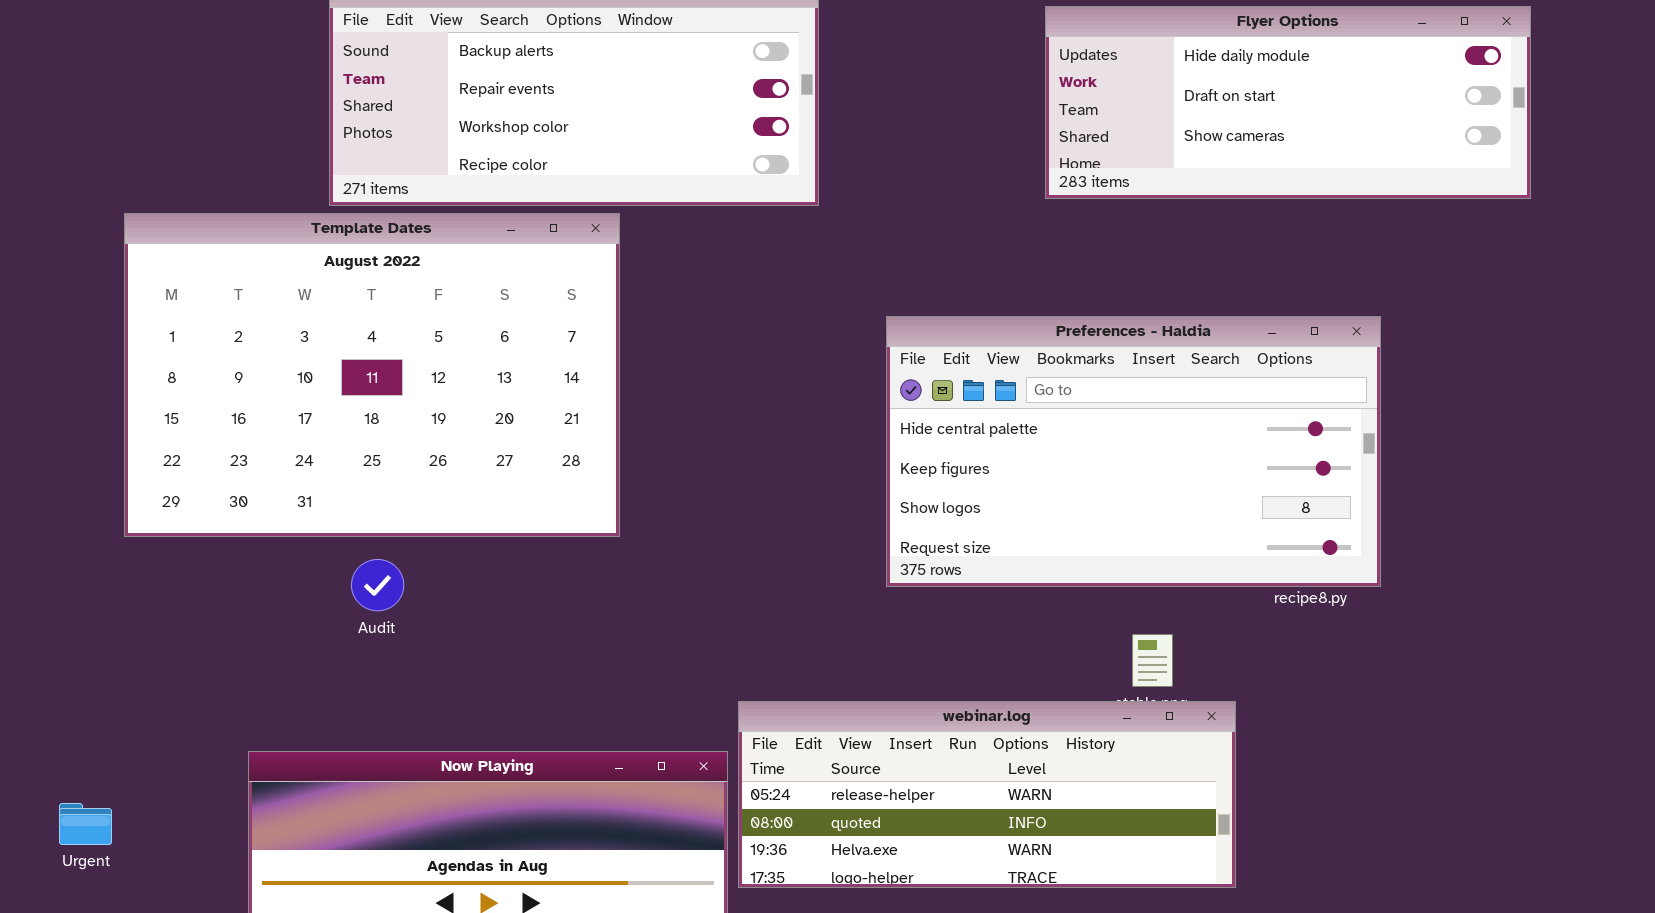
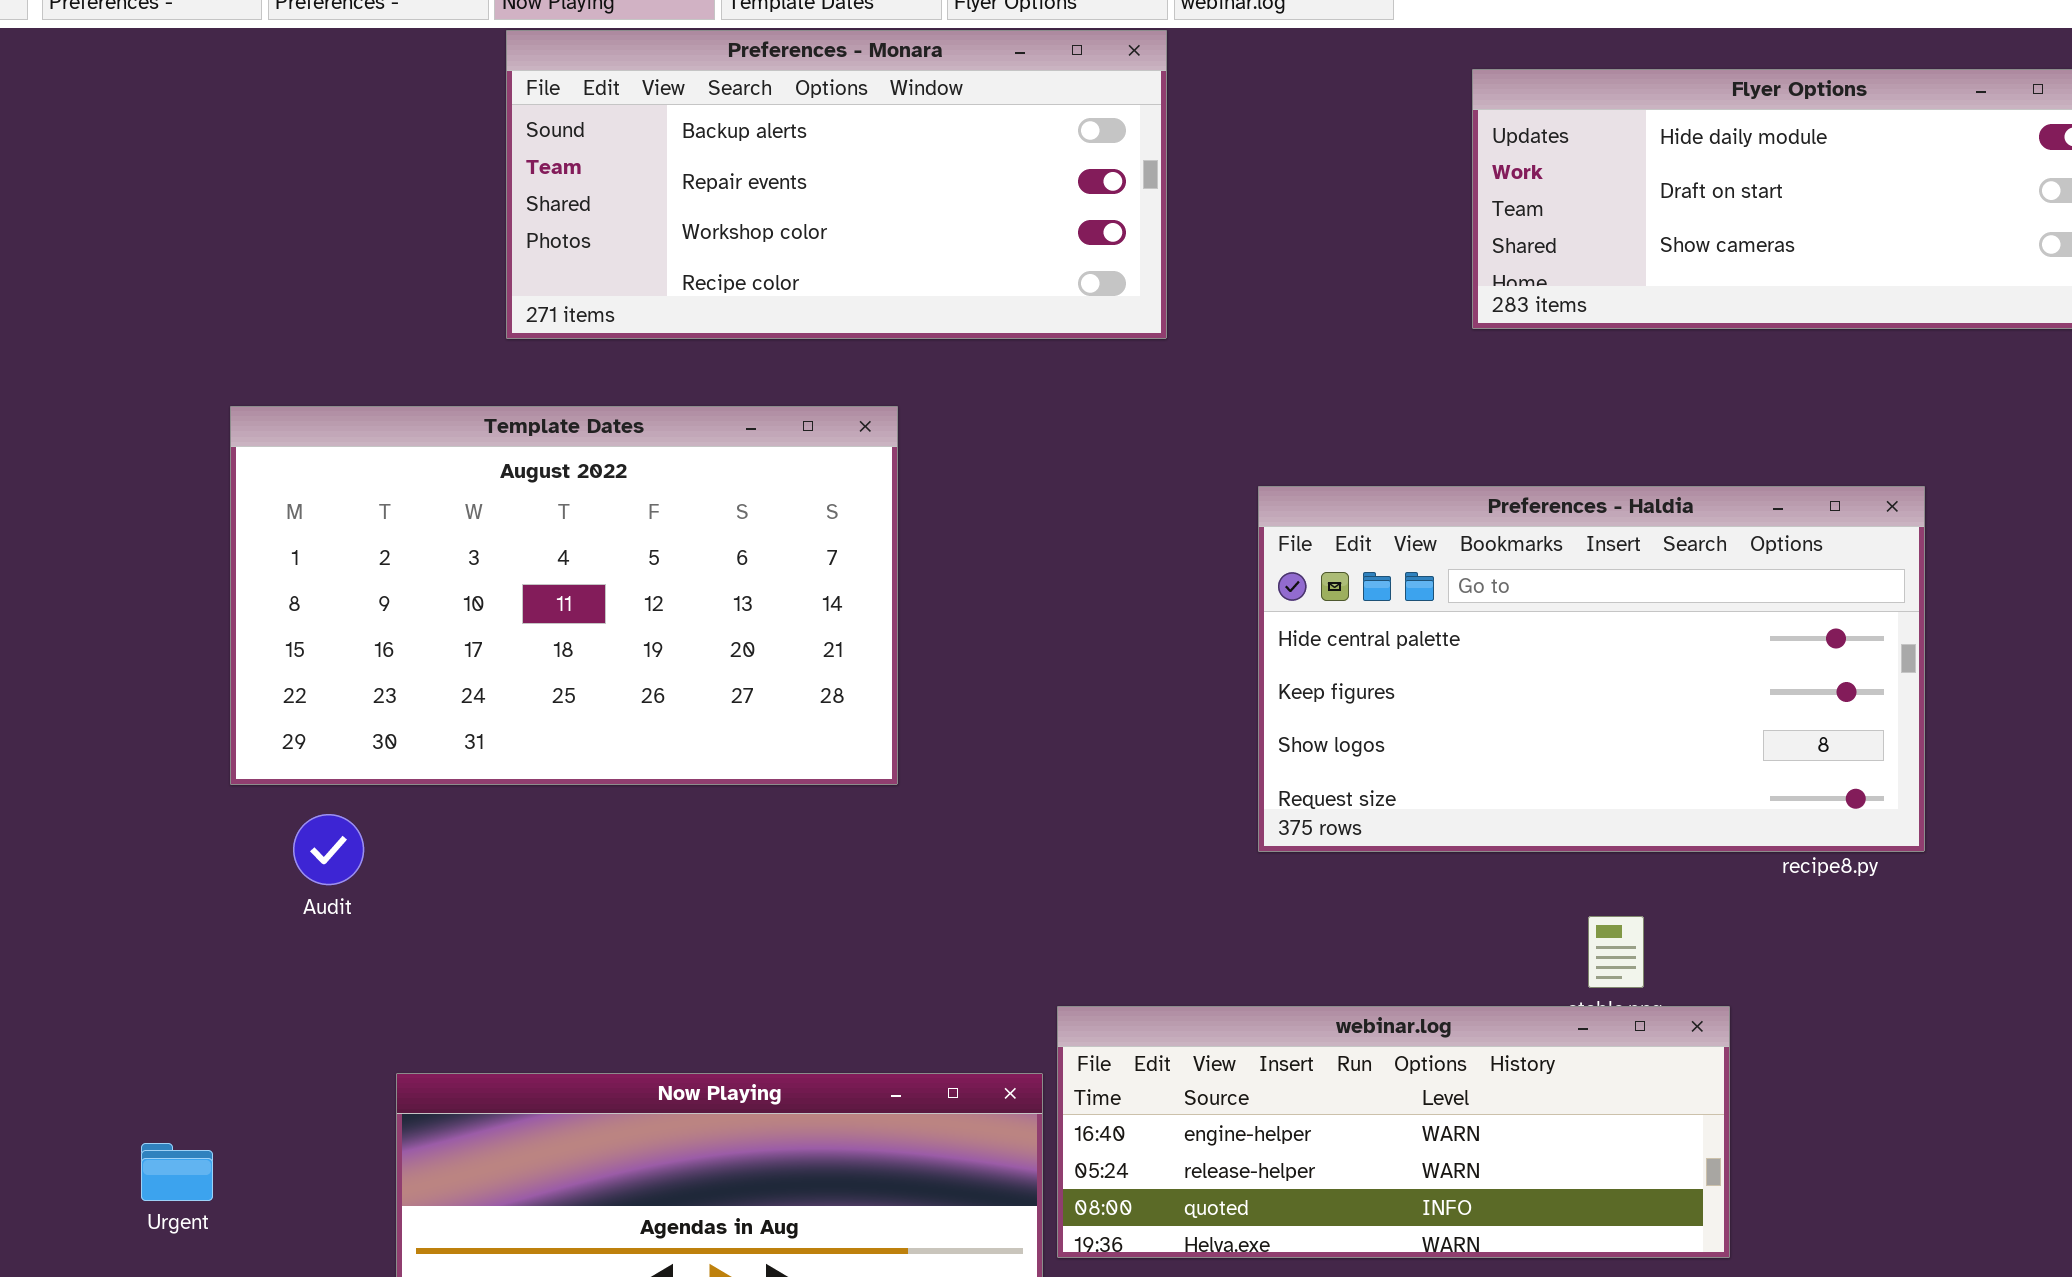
Template Dates: [124,213,620,537] -> [230,406,898,785], resized
Audit: [351,559,404,611] -> [293,814,364,885], moved
webinar.log: [738,701,1236,888] -> [1057,1006,1730,1258], scrolled up 1 row

